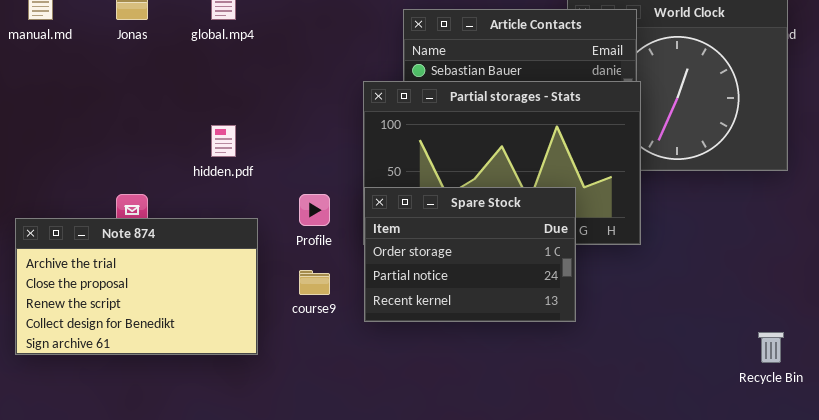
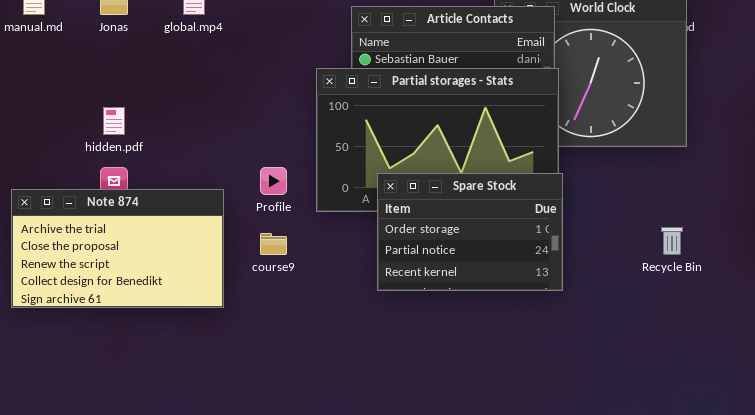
hidden.pdf: [211,125,236,157] -> [103,107,125,135], moved
Spare Stock: [364,187,576,322] -> [377,173,563,291], moved
Recycle Bin: [758,332,784,363] -> [661,227,683,255], moved

